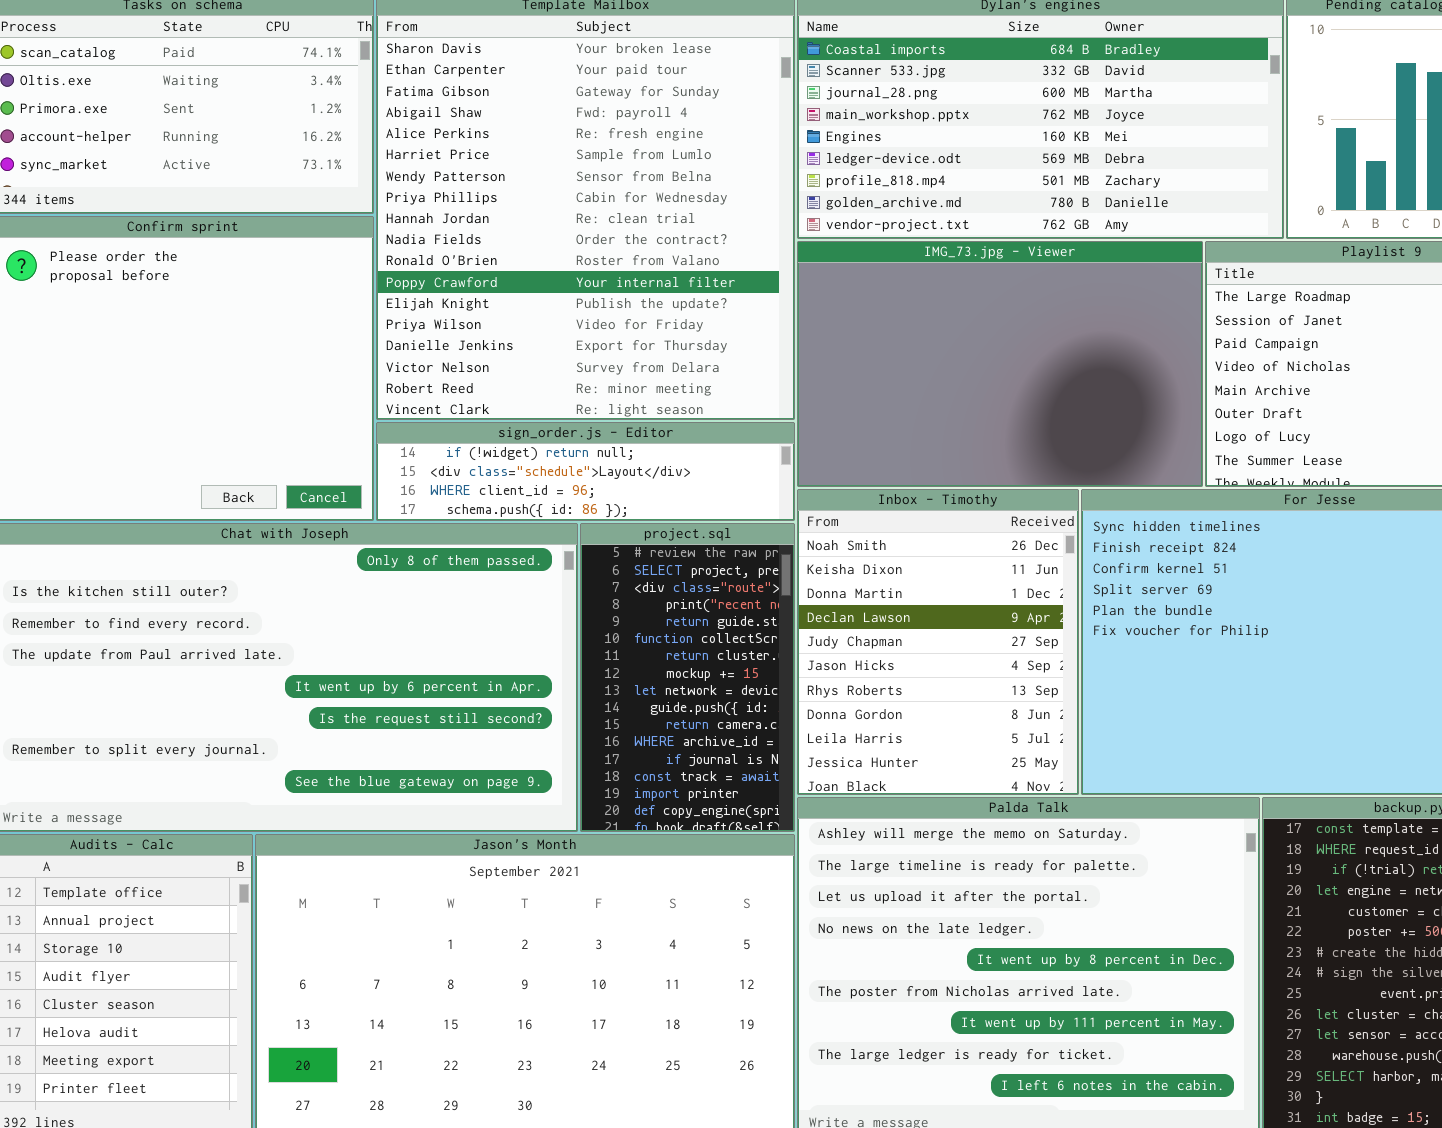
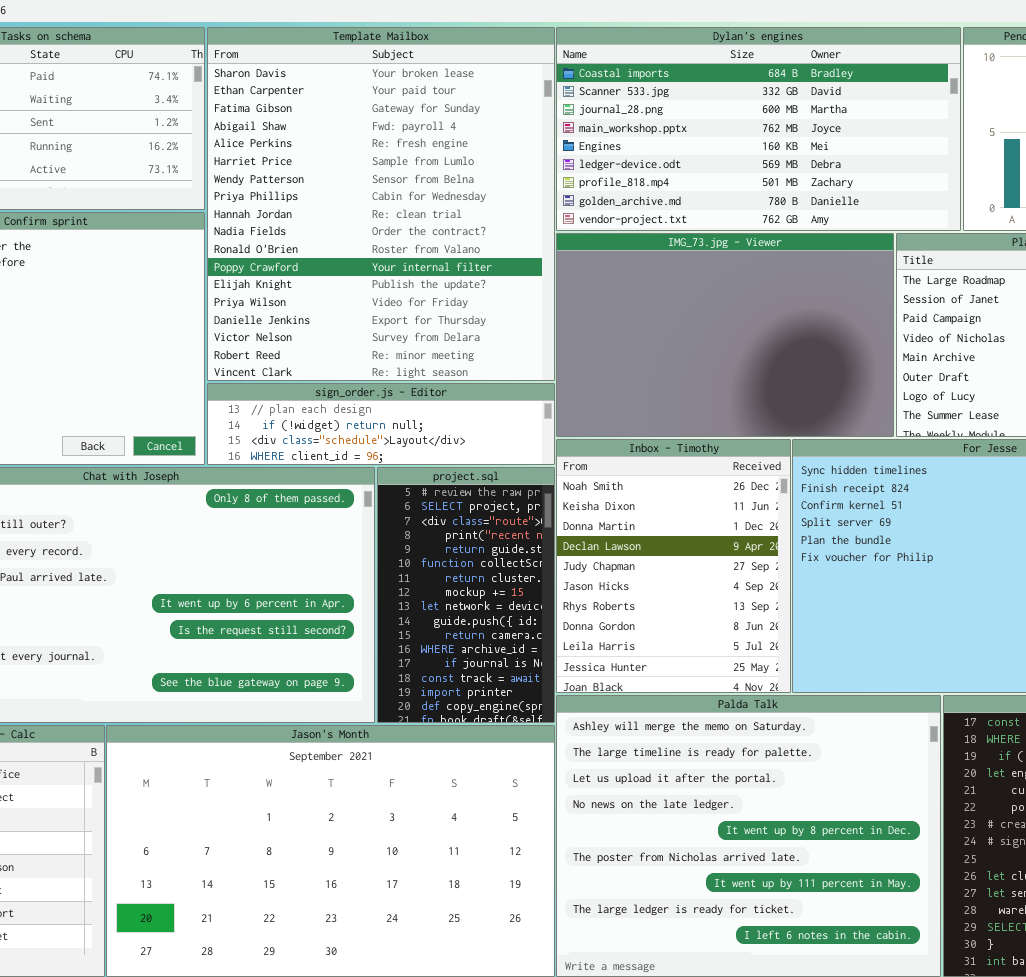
sign_order.js - Editor: [376,422,795,521] -> [207,383,555,465], scrolled up 1 row

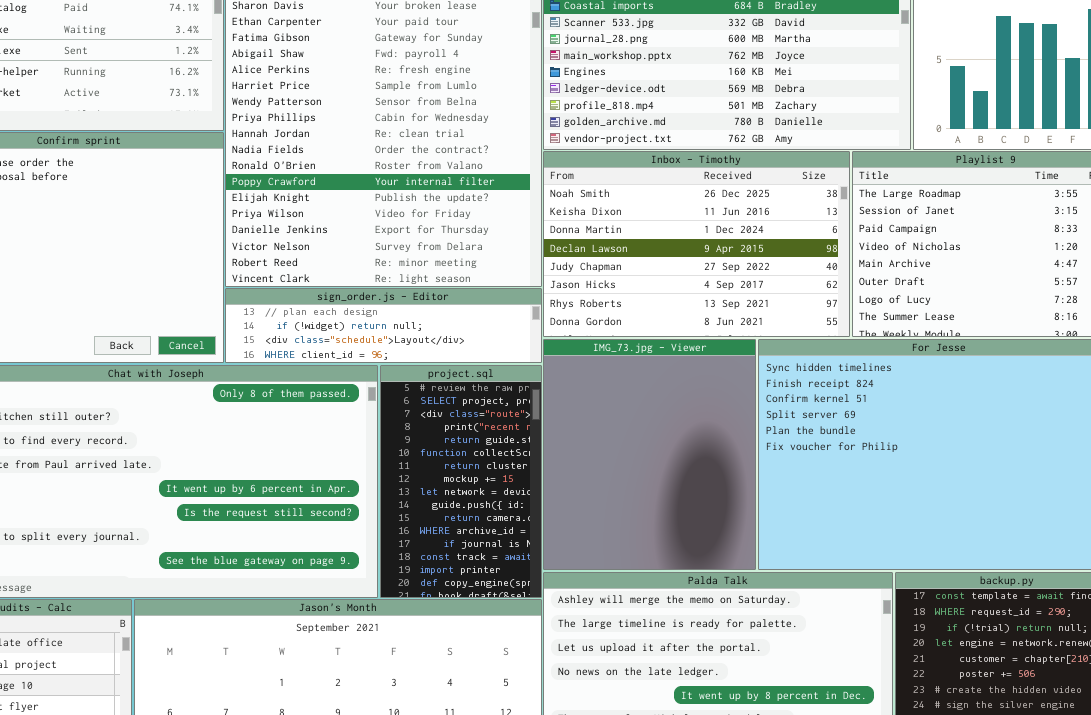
IMG_73.jpg - Viewer: [556,233,894,437] -> [543,339,756,570], moved, resized
Inbox - Timothy: [556,439,791,693] -> [543,151,850,337], moved, resized

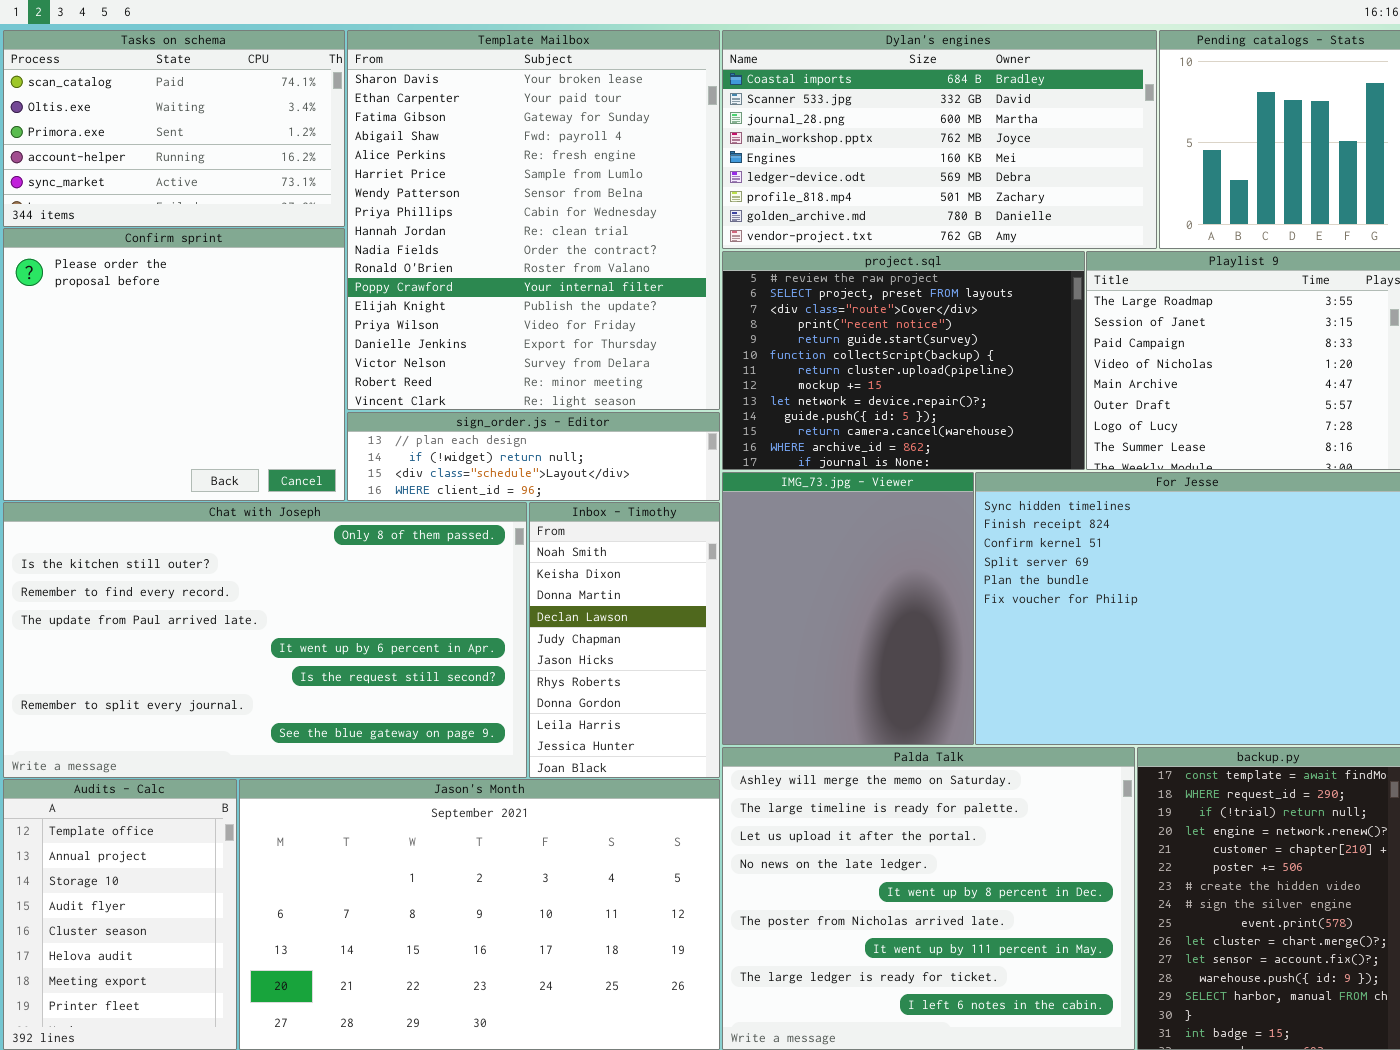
Inbox - Timothy: [543,151,850,337] -> [529,502,720,778], moved, resized
project.sql: [380,365,542,598] -> [722,251,1085,470], moved, resized

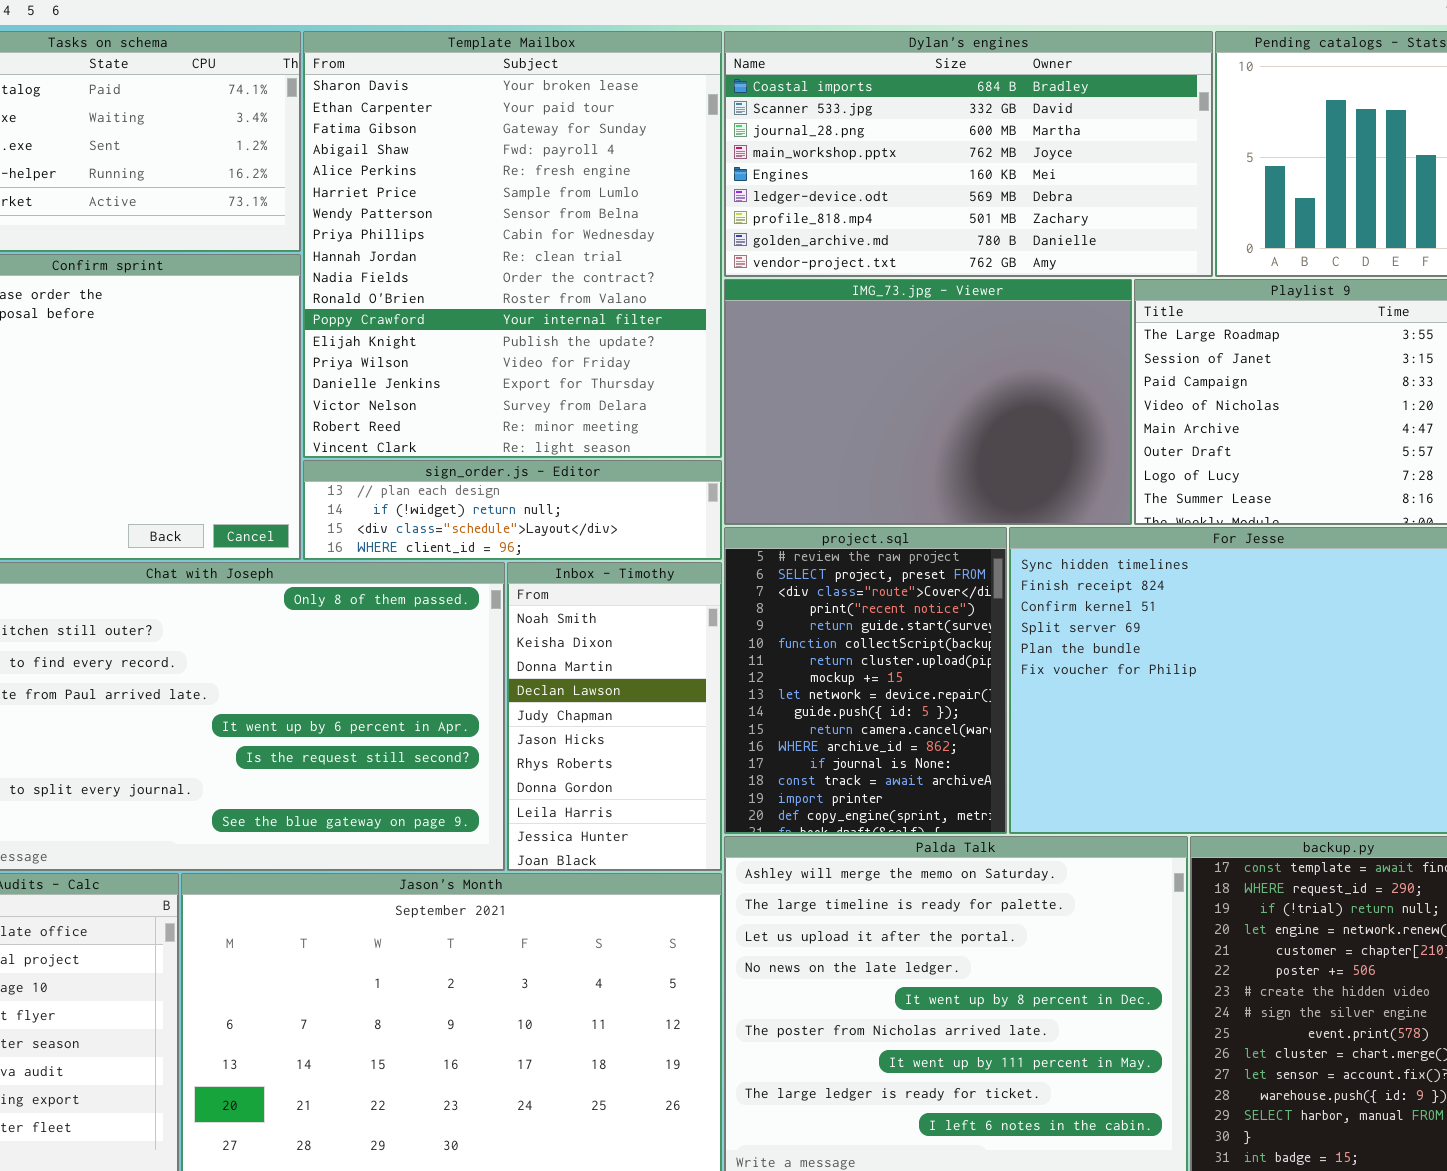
project.sql: [722,251,1085,470] -> [724,527,1007,834], moved, resized
IMG_73.jpg - Viewer: [722,472,974,745] -> [724,279,1132,525], moved, resized

